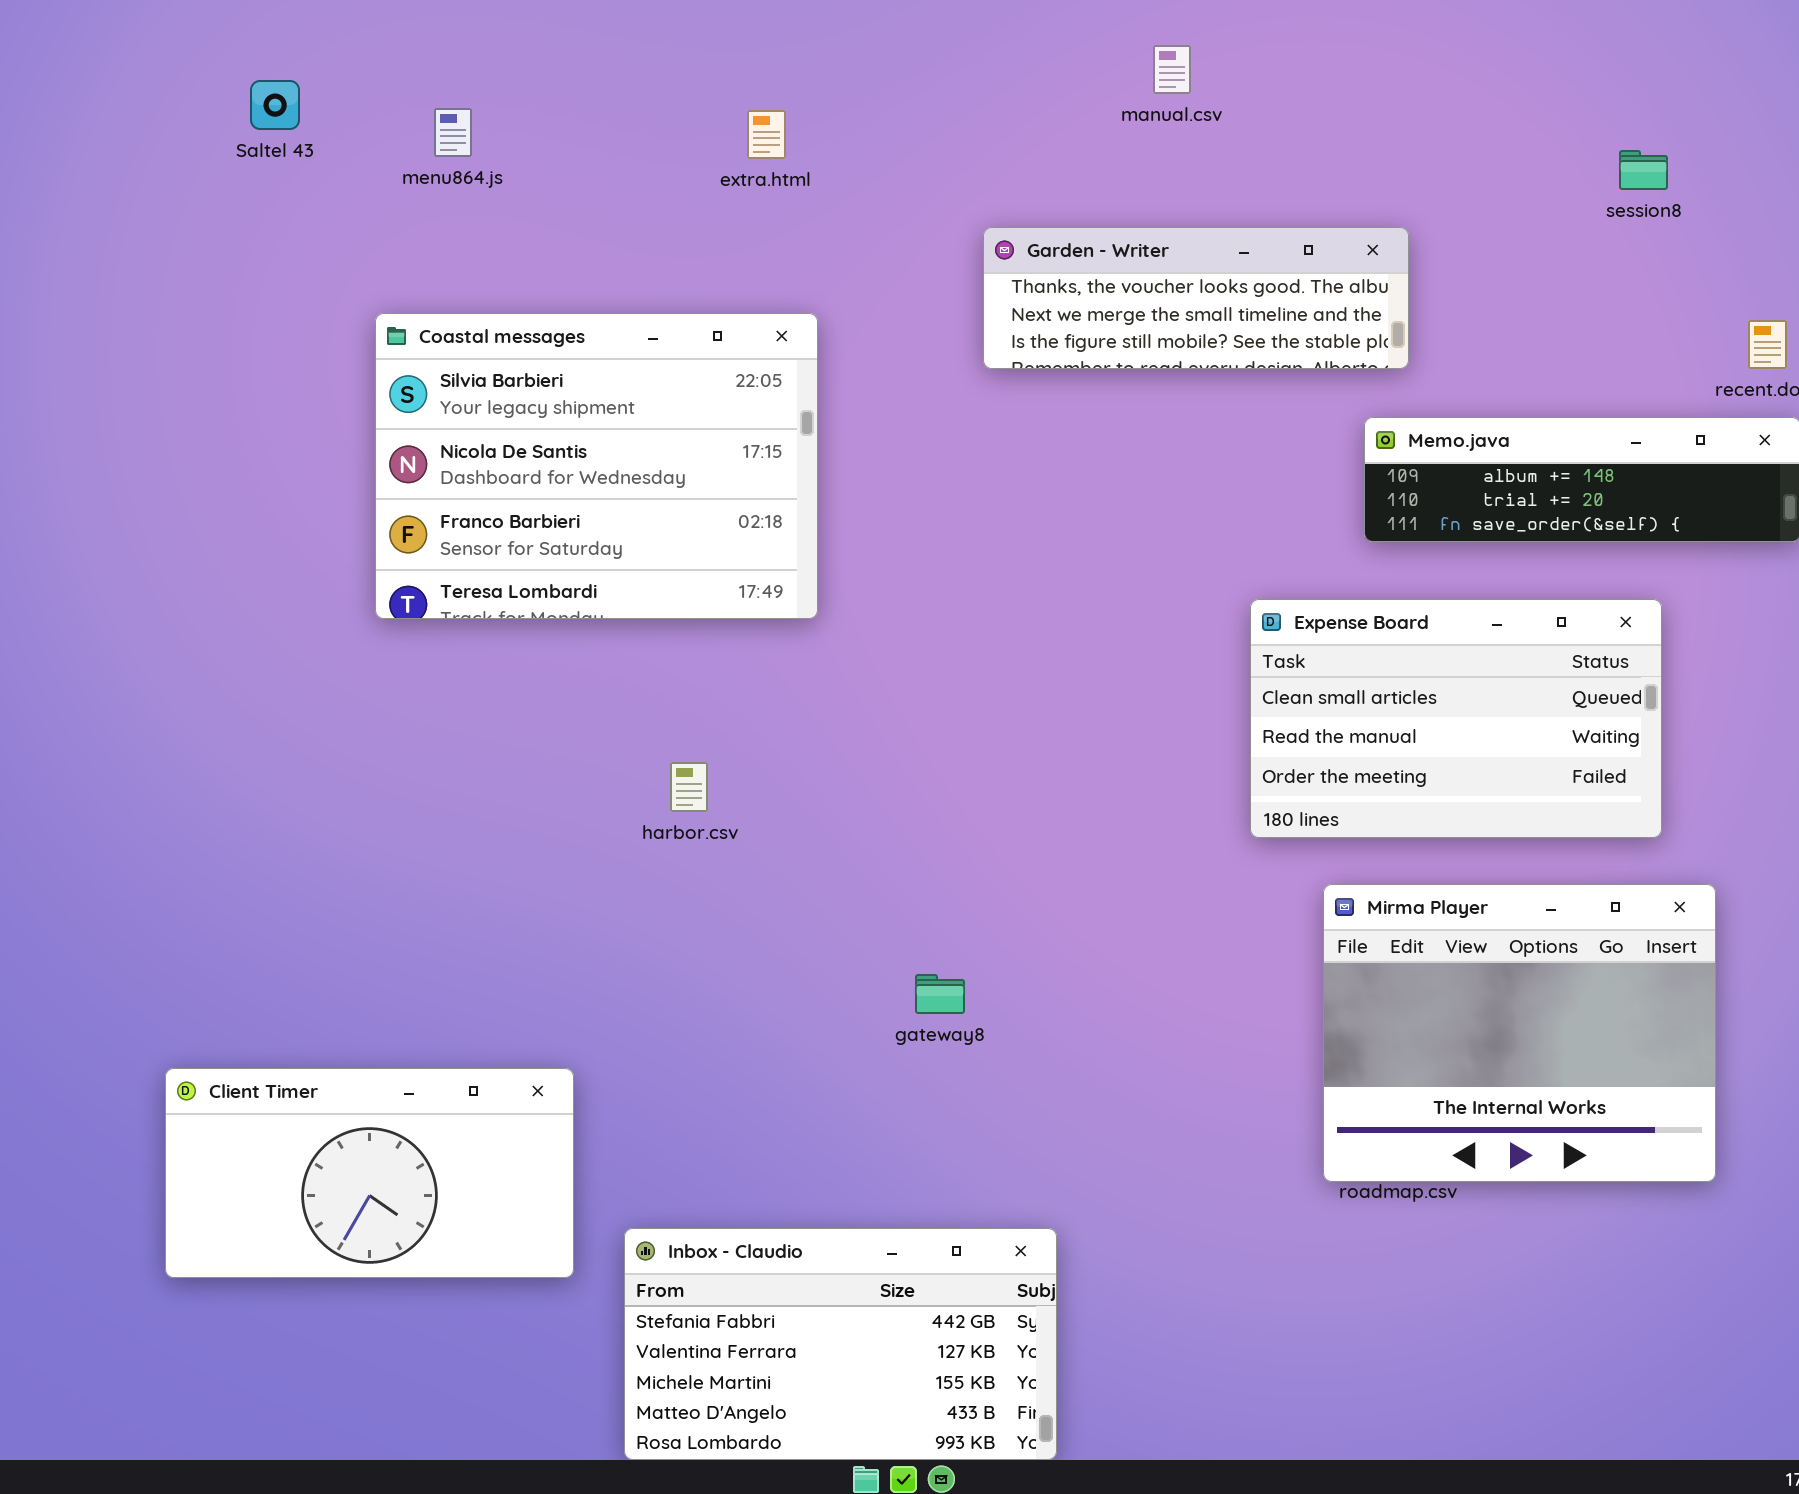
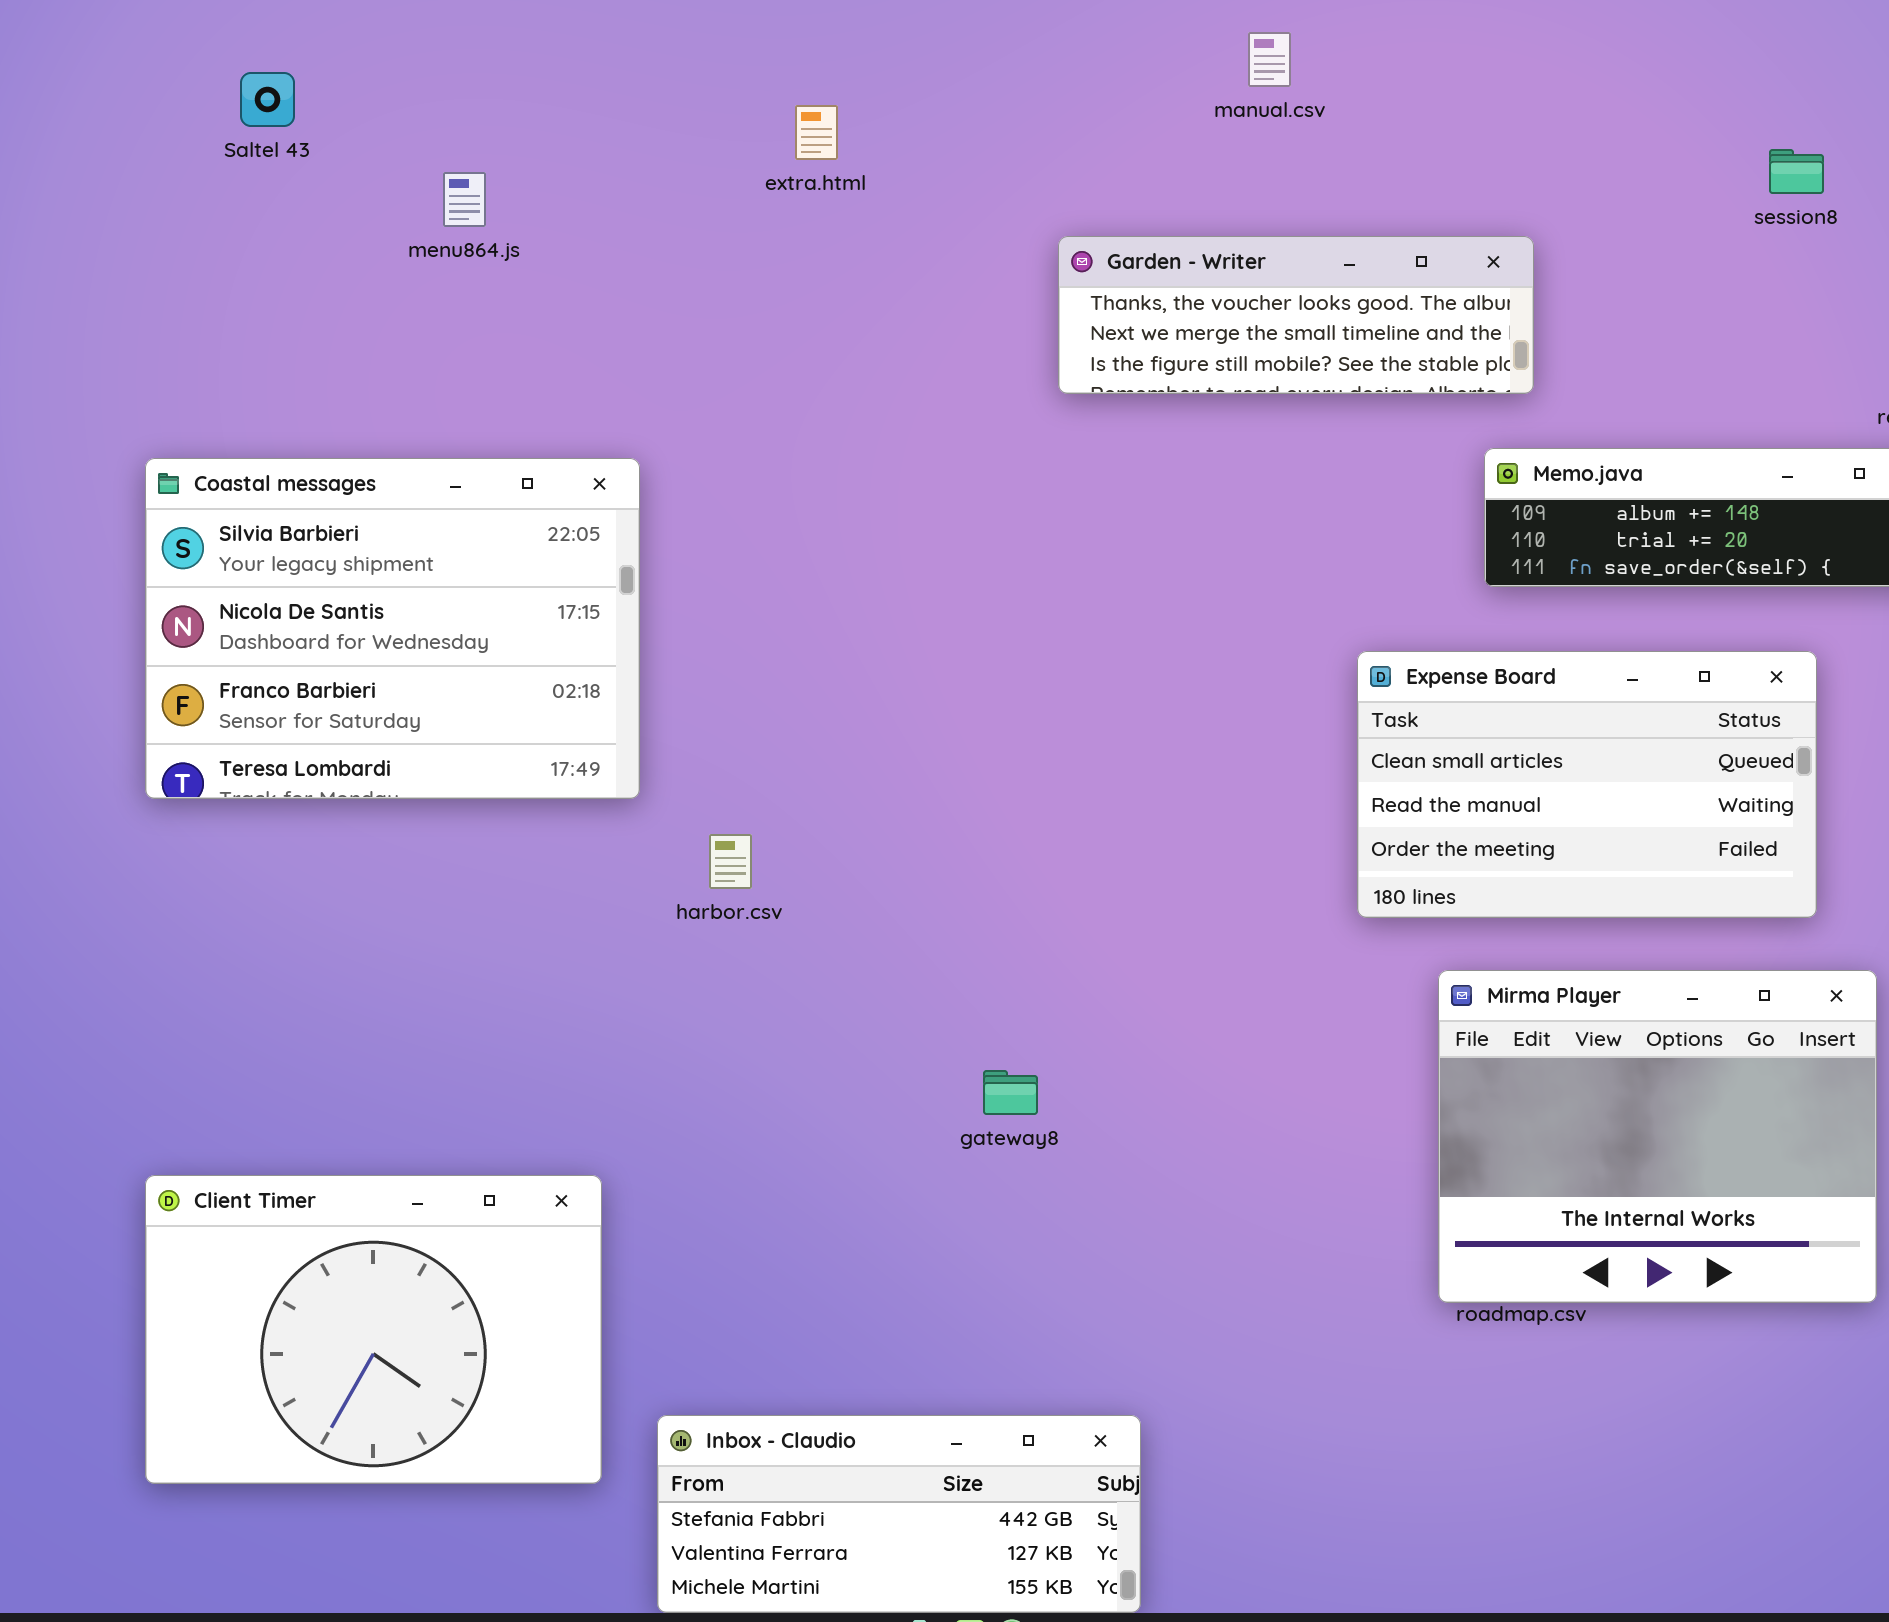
menu864.js: [434,108,472,157] -> [443,172,486,227], moved
Coastal messages: [375,313,818,619] -> [145,458,640,799], moved
Client Timer: [165,1068,574,1278] -> [145,1175,602,1484], resized
Inbox - Claudio: [624,1228,1057,1460] -> [657,1415,1141,1613], resized

